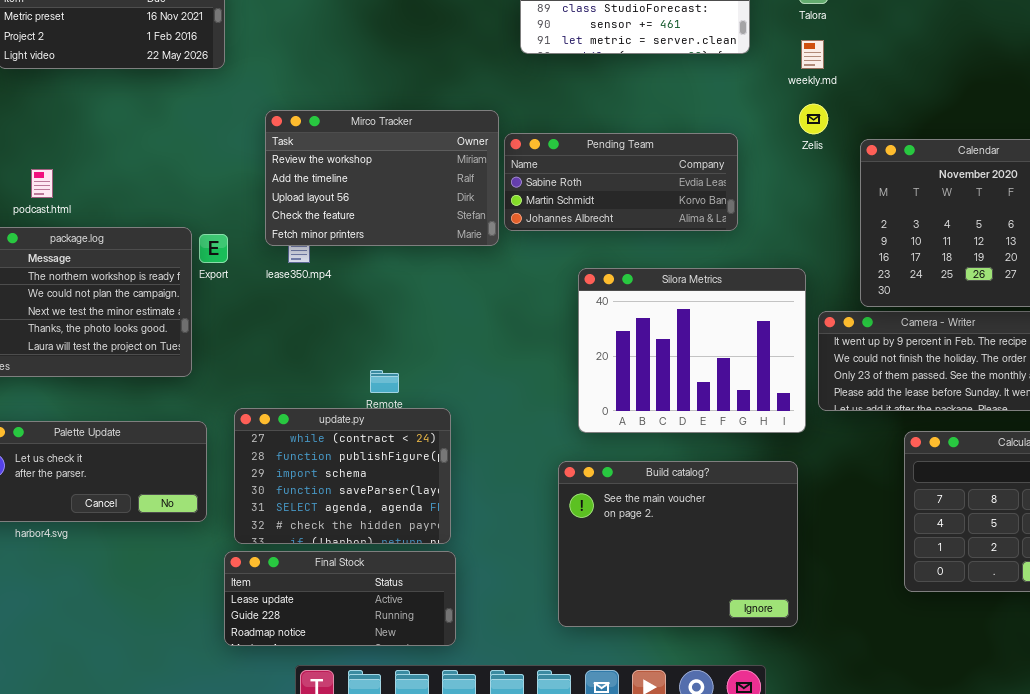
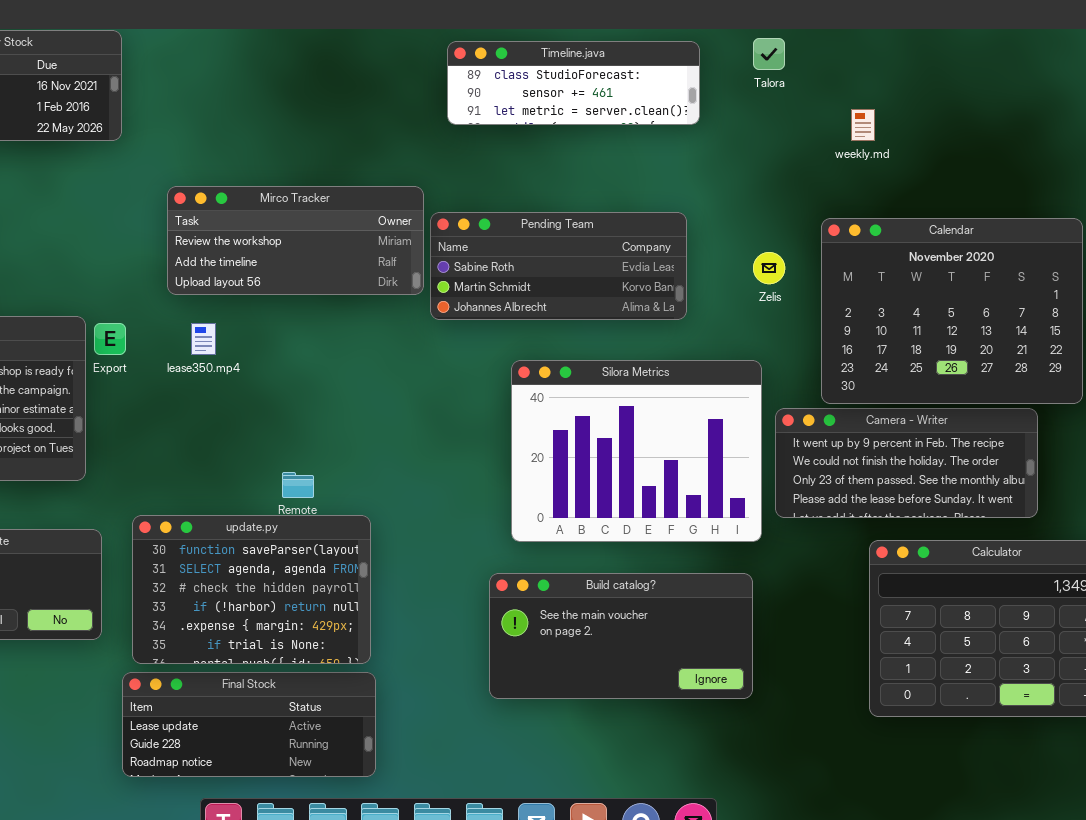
weekly.md: [801,40,824,69] -> [851,109,875,141], moved
Zelis: [799,104,828,134] -> [753,252,785,284], moved
Mirco Tracker: [265,110,499,246] -> [167,186,424,295], resized
update.py: [234,408,451,544] -> [132,515,371,664], scrolled down 3 rows
Build catalog?: [558,461,798,627] -> [489,573,753,699], resized

